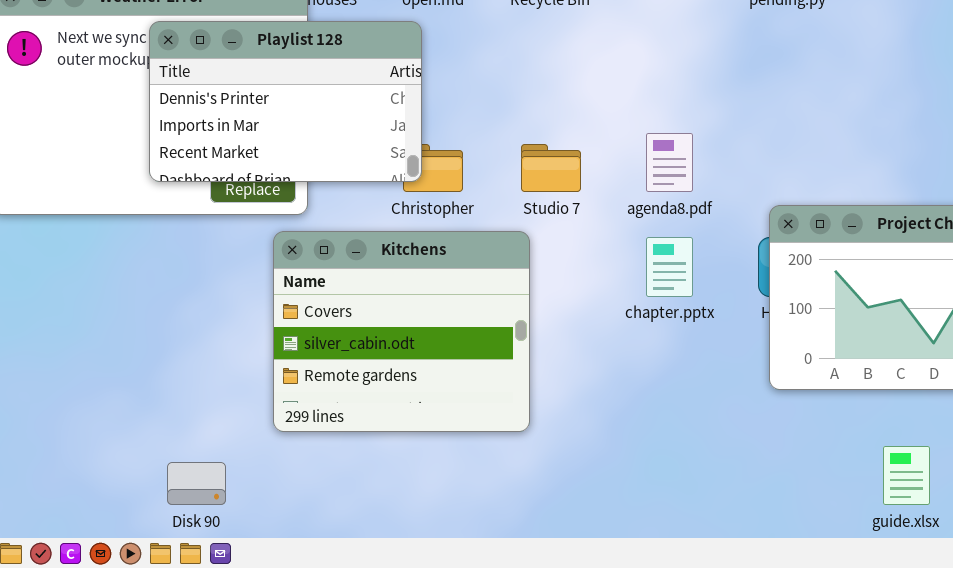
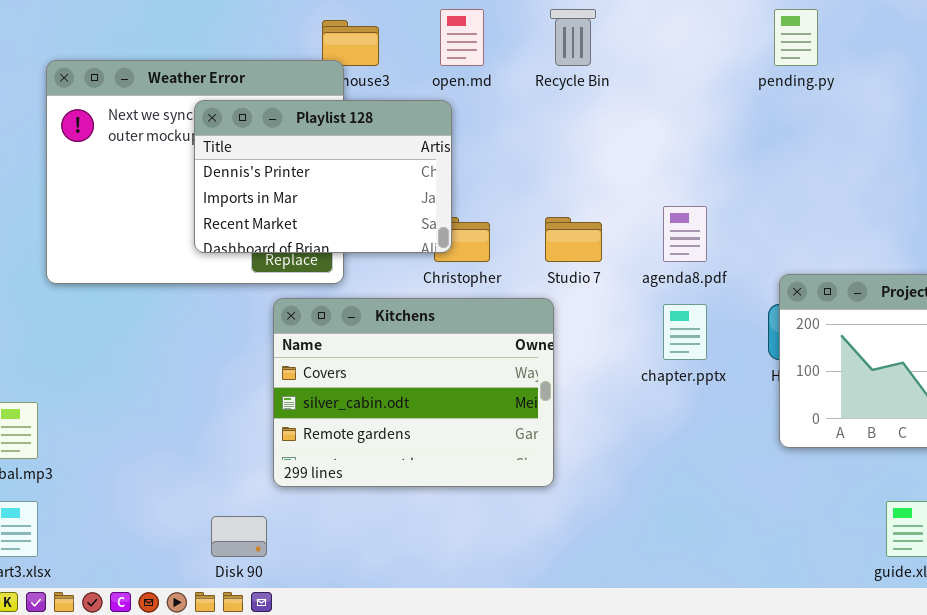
Kitchens: [273,231,530,432] -> [273,298,554,487], resized

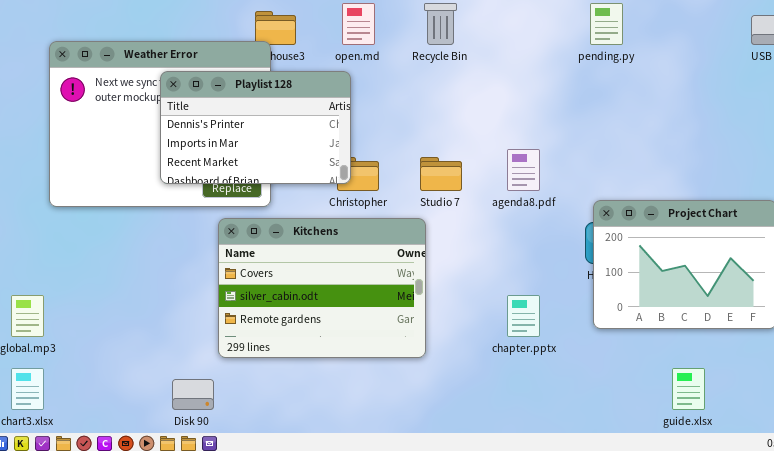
chapter.pptx: [663,304,707,360] -> [507,295,540,337], moved

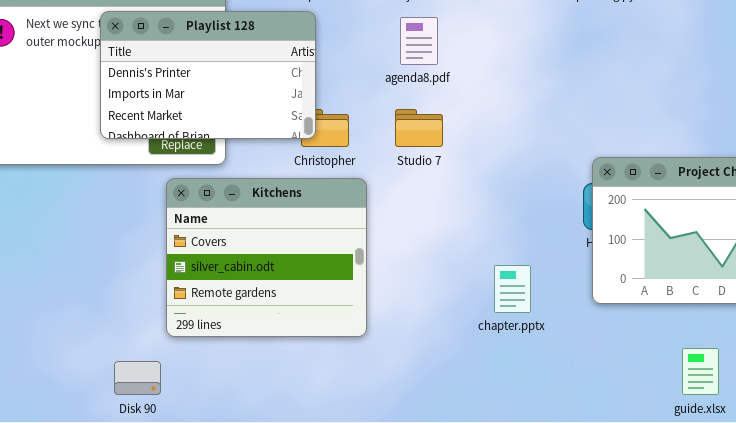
agenda8.pdf: [507,149,540,191] -> [400,17,438,65], moved
Kitchens: [218,218,426,358] -> [166,178,367,337], resized

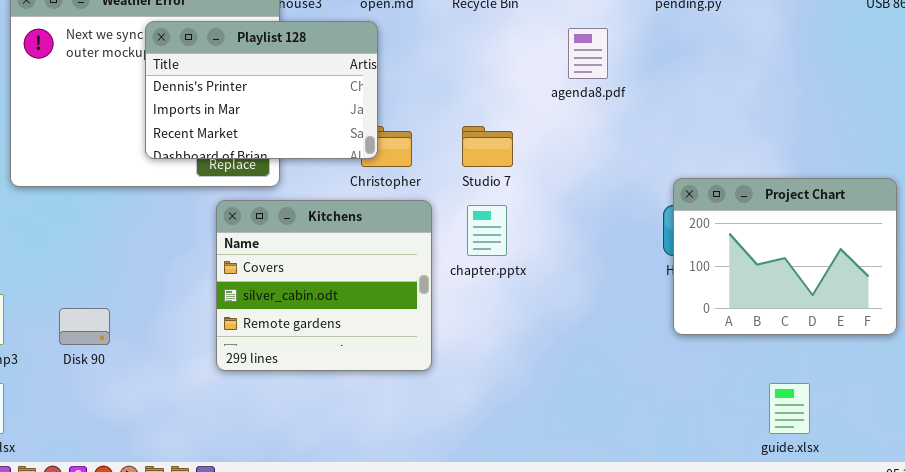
agenda8.pdf: [400,17,438,65] -> [568,28,608,79], moved
chapter.pptx: [494,265,531,313] -> [467,205,507,256], moved
Disk 90: [114,361,161,395] -> [59,308,110,345], moved

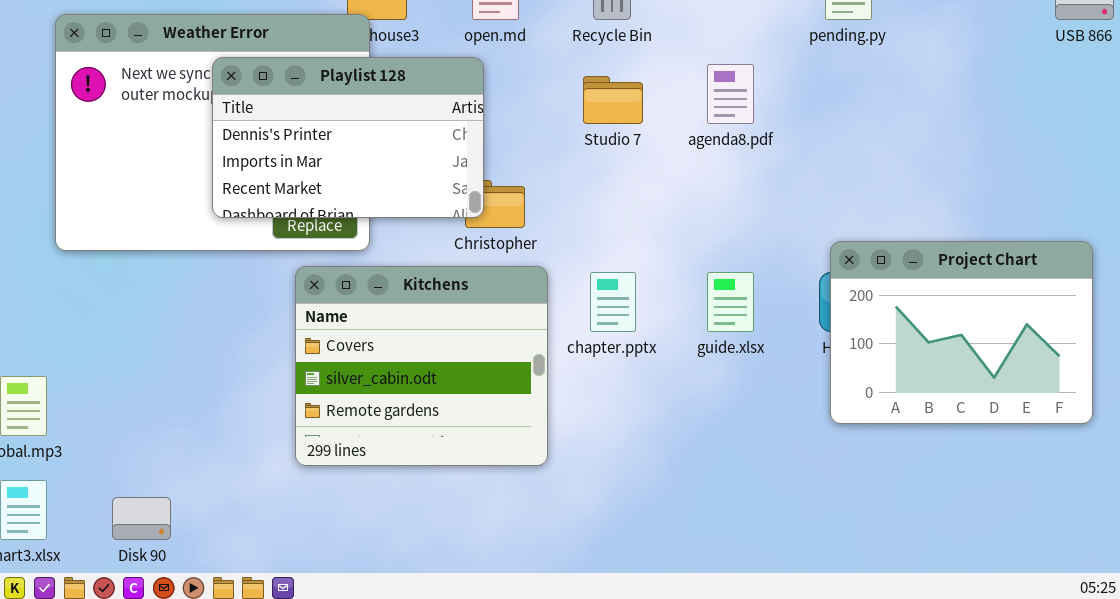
Studio 7: [462,126,513,167] -> [583,76,643,124], moved
Disk 90: [59,308,110,345] -> [112,497,171,540], moved
guide.xlsx: [769,383,810,434] -> [707,272,754,332], moved

